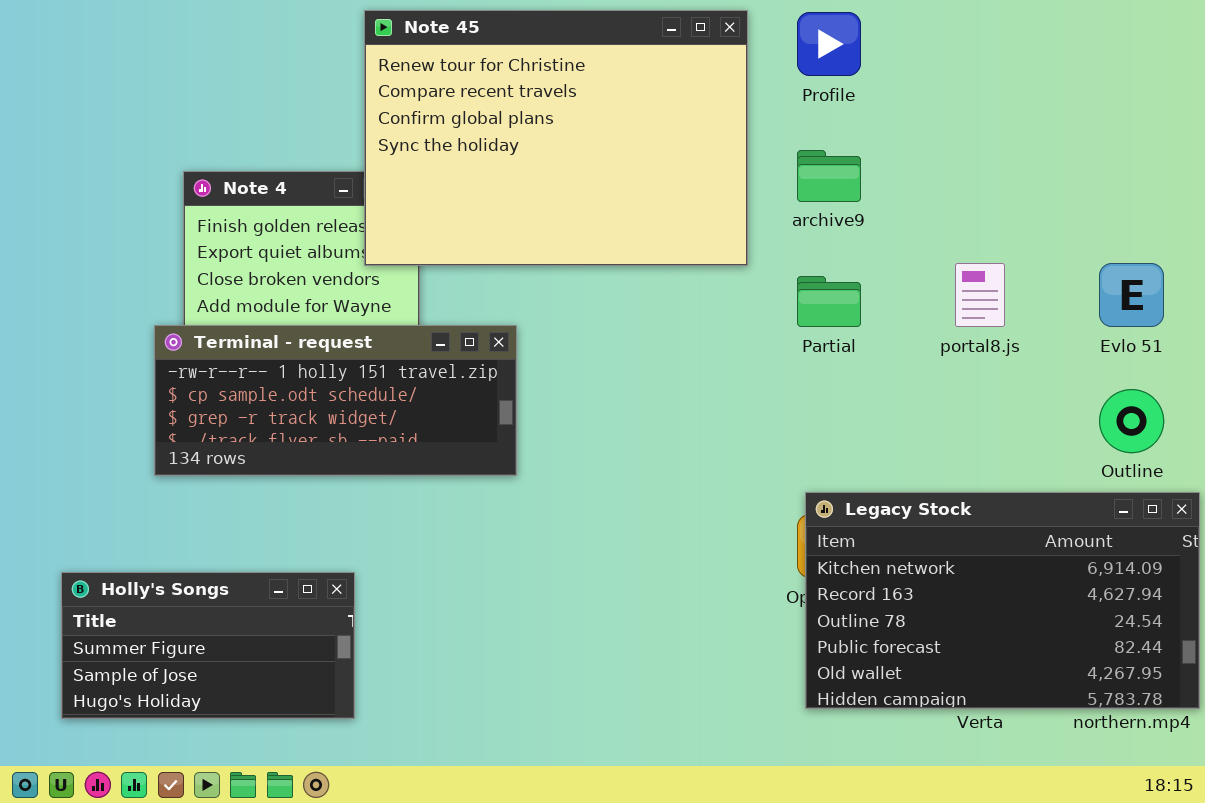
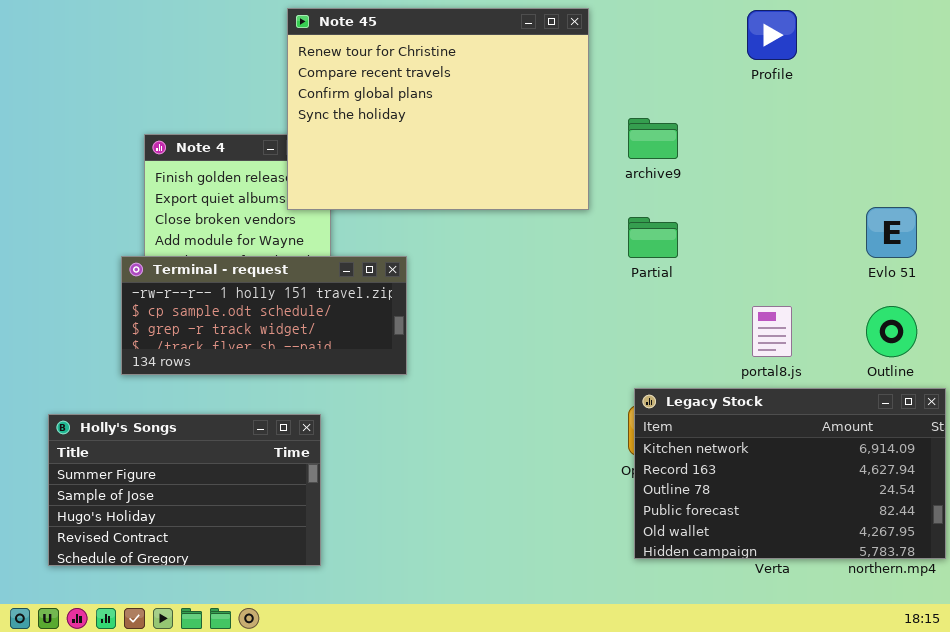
Profile: [797,12,861,76] -> [747,10,797,60], moved
portal8.js: [955,263,1005,327] -> [752,306,792,357], moved
Holly's Songs: [61,572,355,719] -> [48,414,321,566], resized

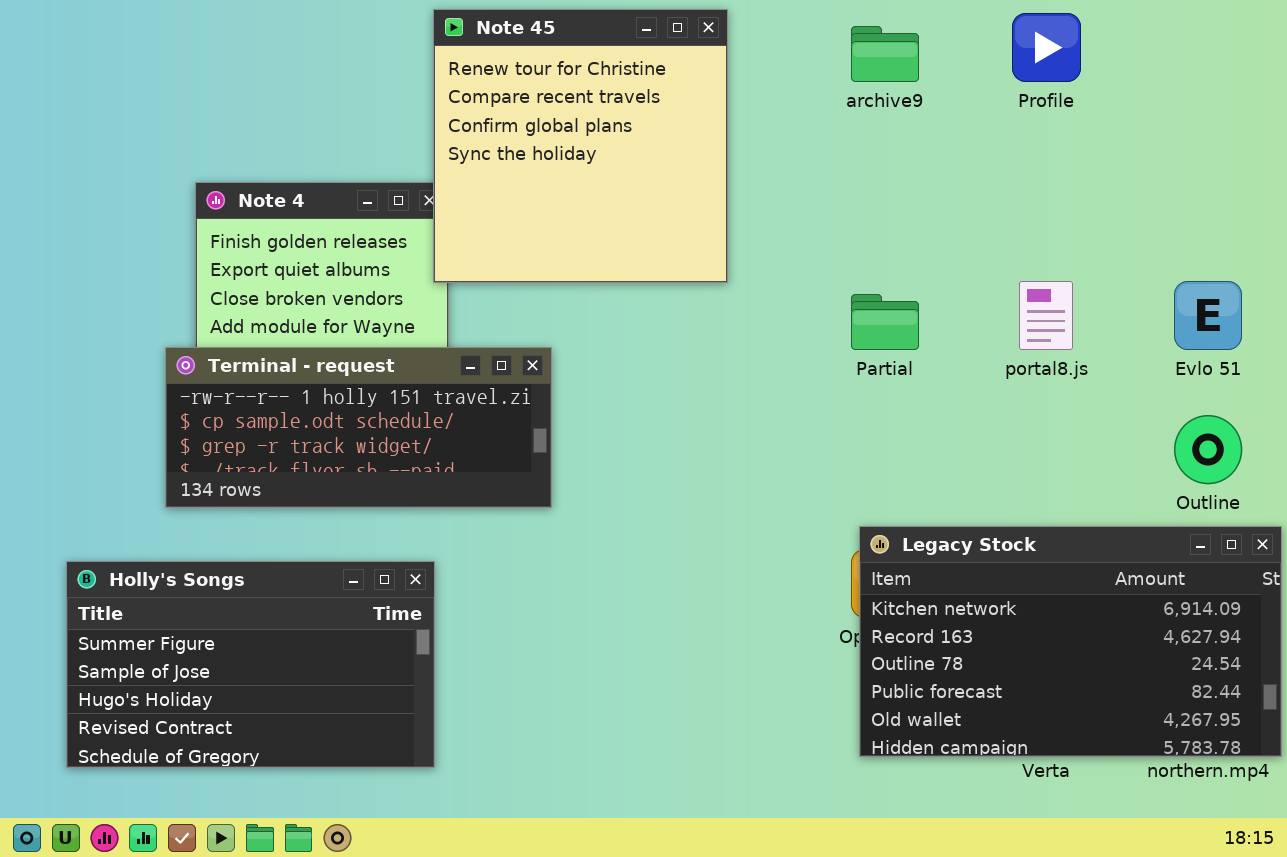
Note 45: [287,8,589,210] -> [433,9,728,283], moved, resized
archive9: [628,118,678,159] -> [851,26,919,82], moved
portal8.js: [752,306,792,357] -> [1019,281,1073,350], moved

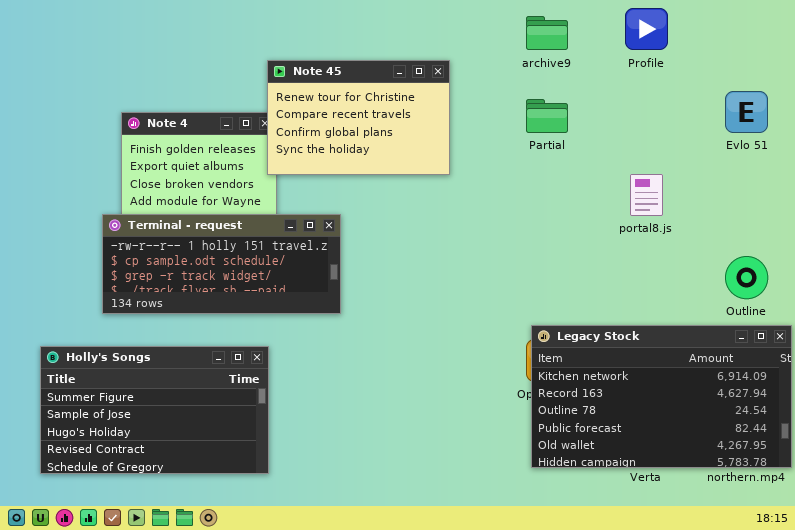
Note 45: [433,9,728,283] -> [267,60,450,175], resized
Evlo 51: [1174,281,1242,350] -> [725,91,768,133], moved
Partial: [851,294,919,350] -> [526,99,568,133], moved

